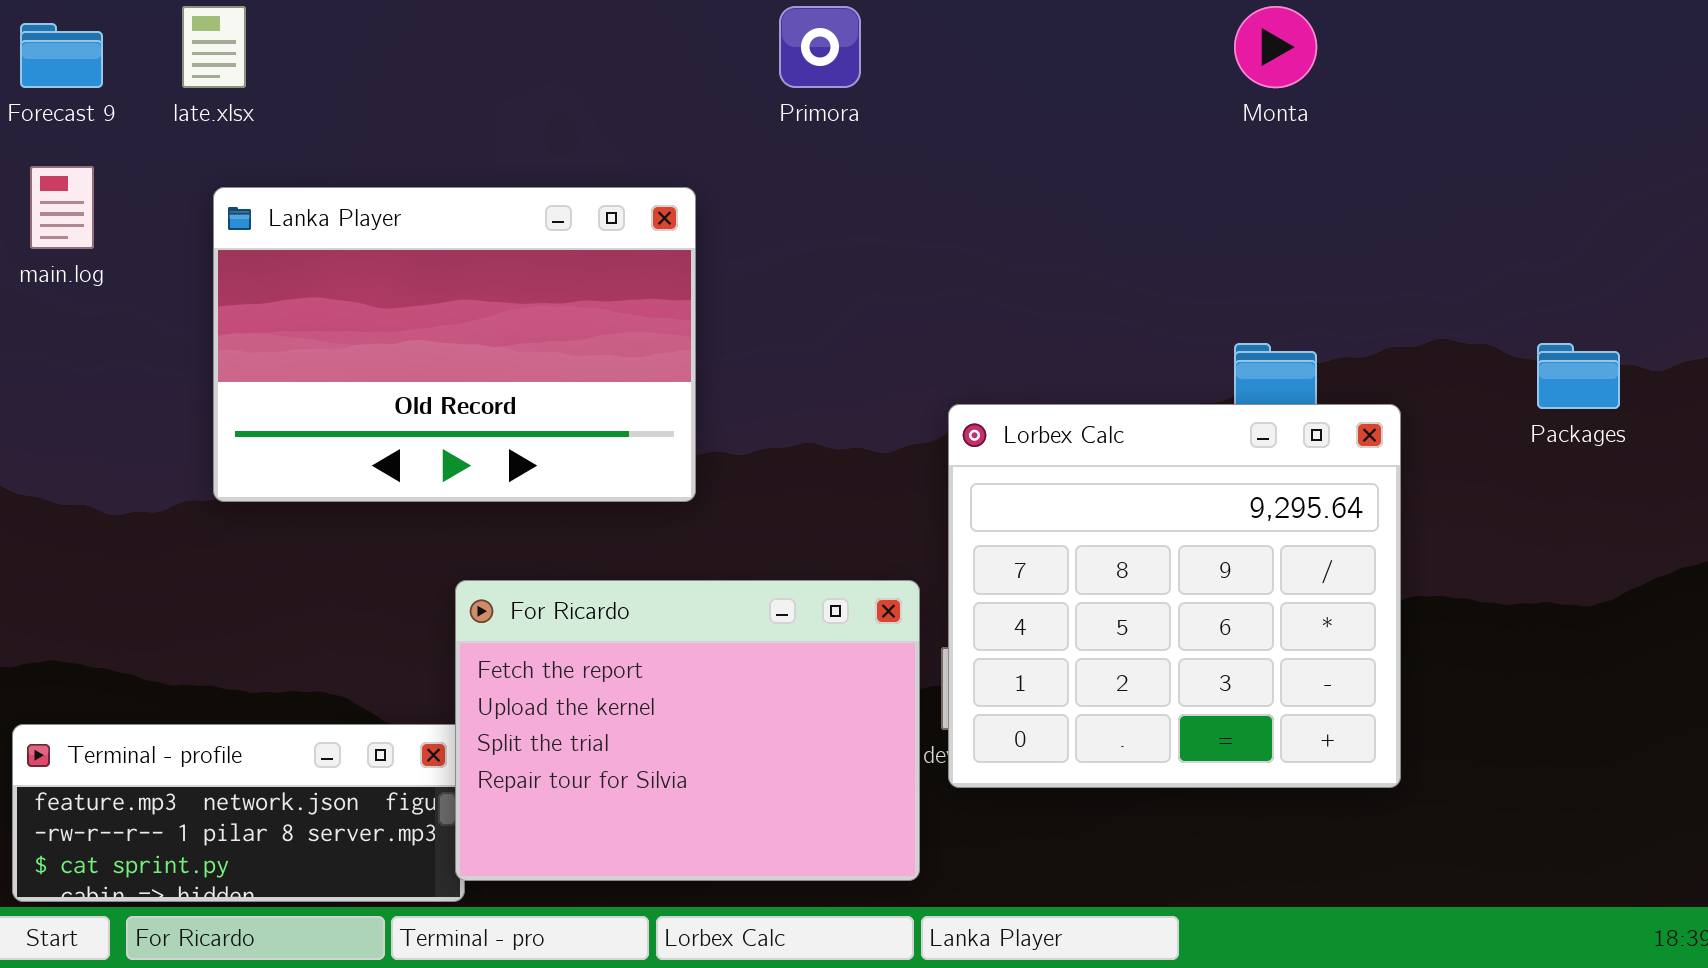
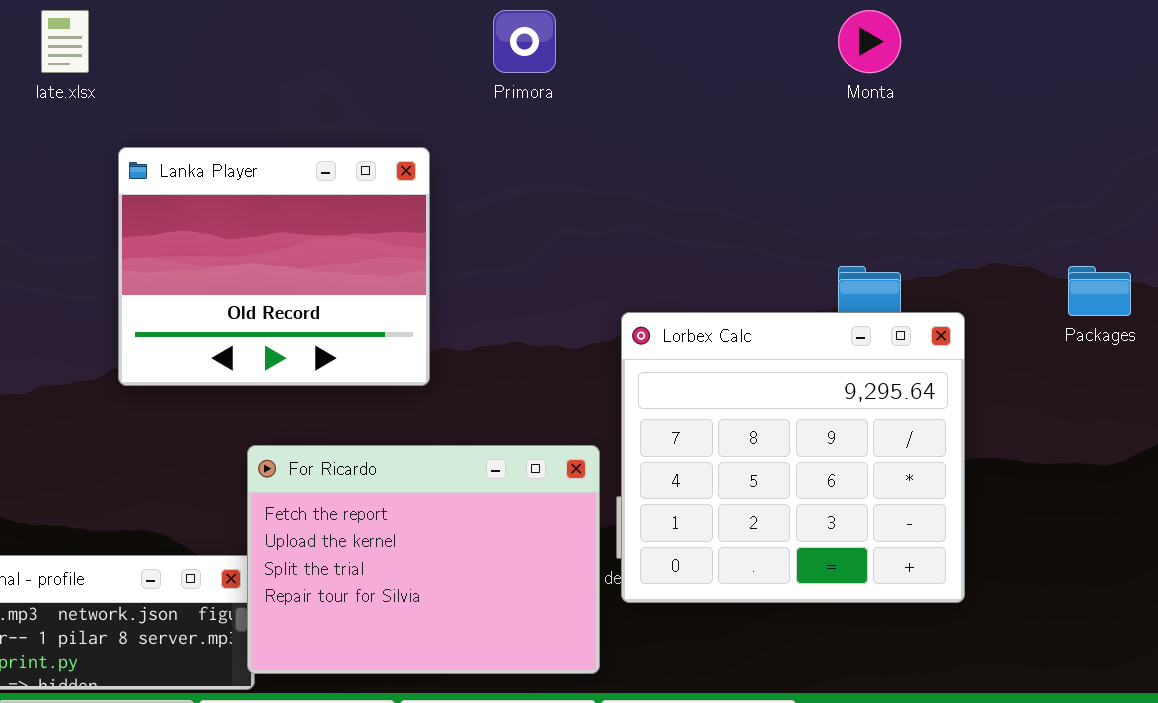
Lanka Player: [213,187,696,502] -> [118,147,430,386], resized

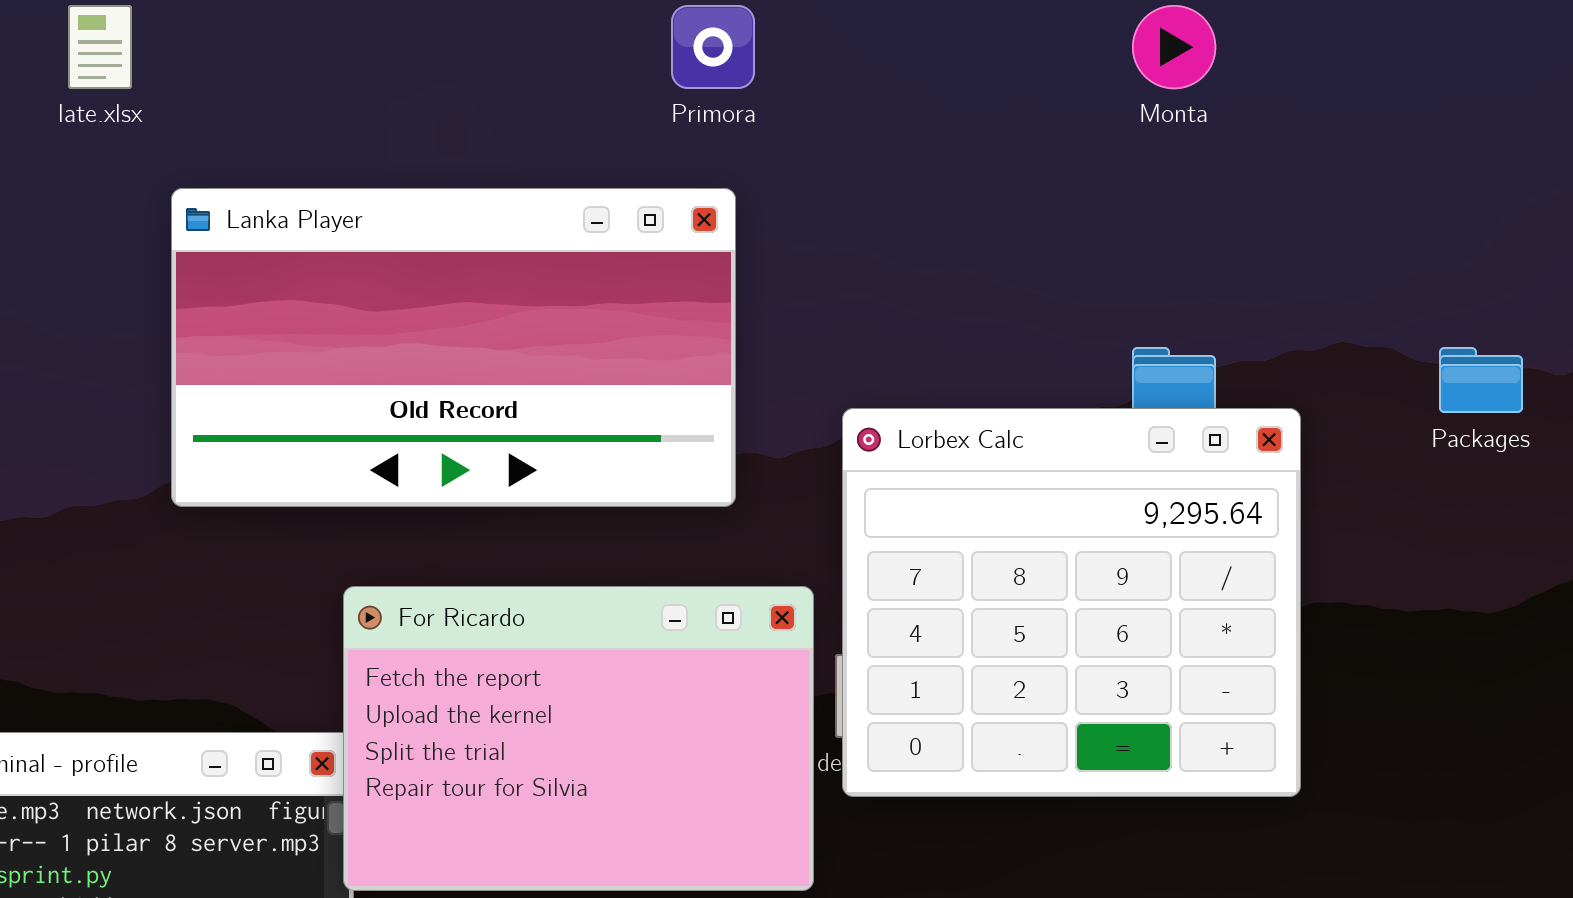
Lanka Player: [118,147,430,386] -> [171,188,736,507], resized

